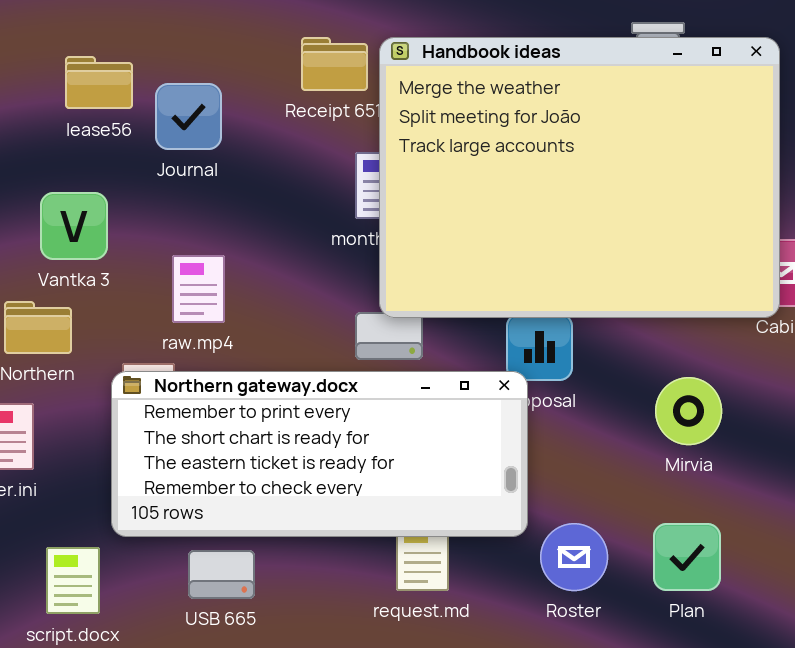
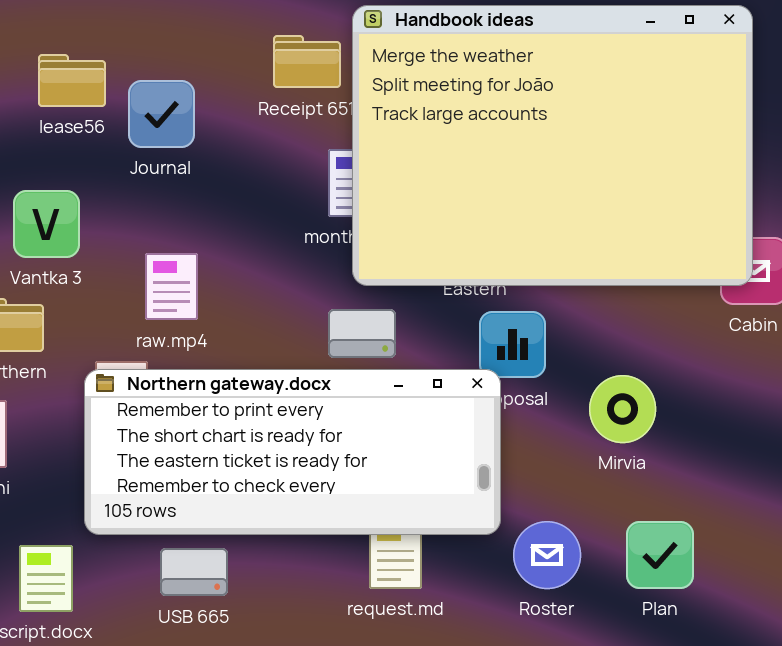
Handbook ideas: [379,37,780,318] -> [352,5,753,286], moved
Mirvia: [655,377,722,445] -> [589,375,656,443], moved

